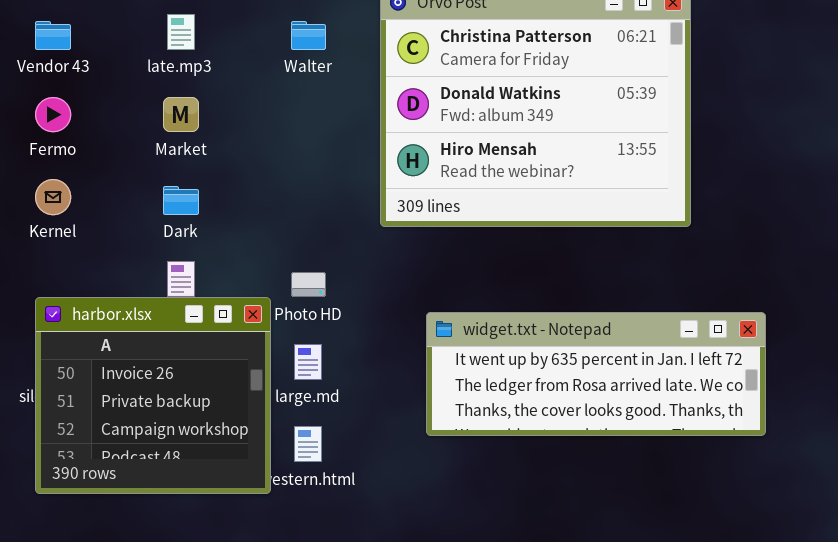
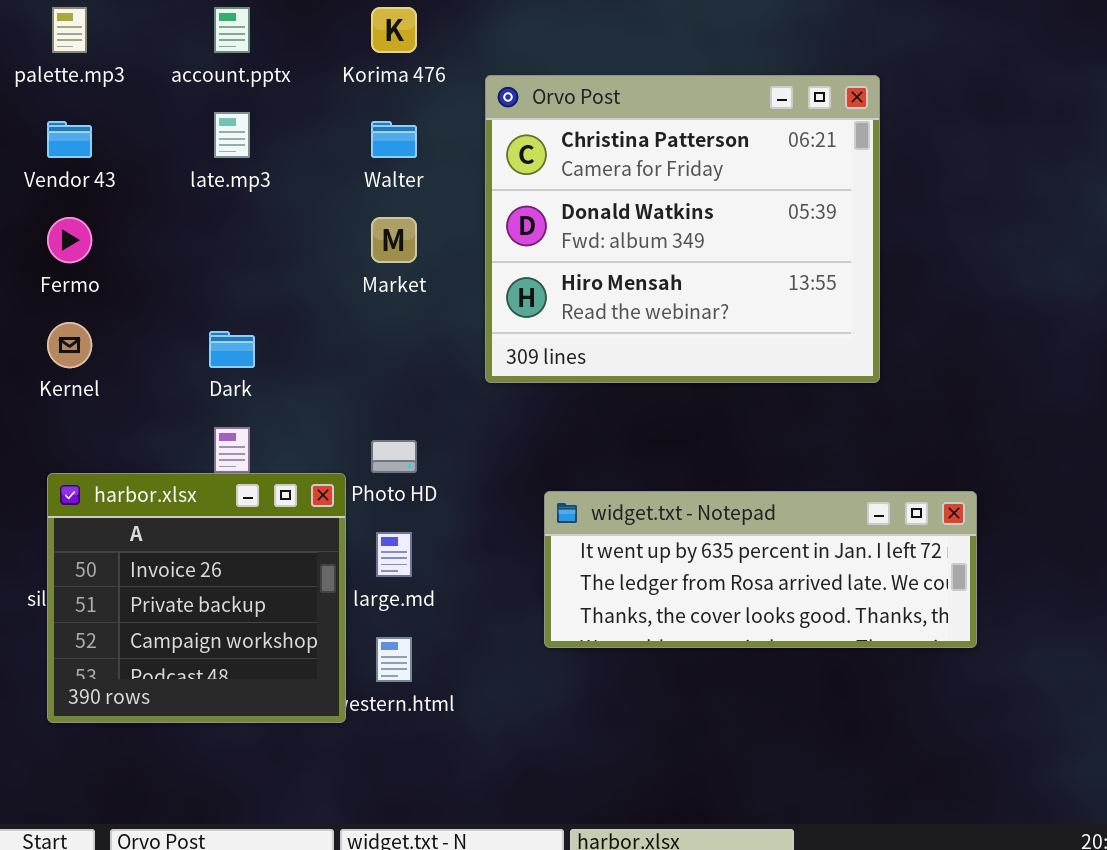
Market: [163,97,199,132] -> [371,217,417,263], moved

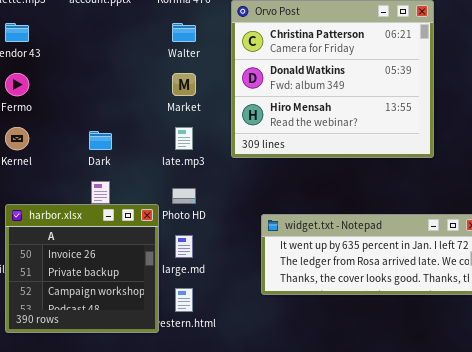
late.mp3: [214,112,250,158] -> [175,127,193,150], moved

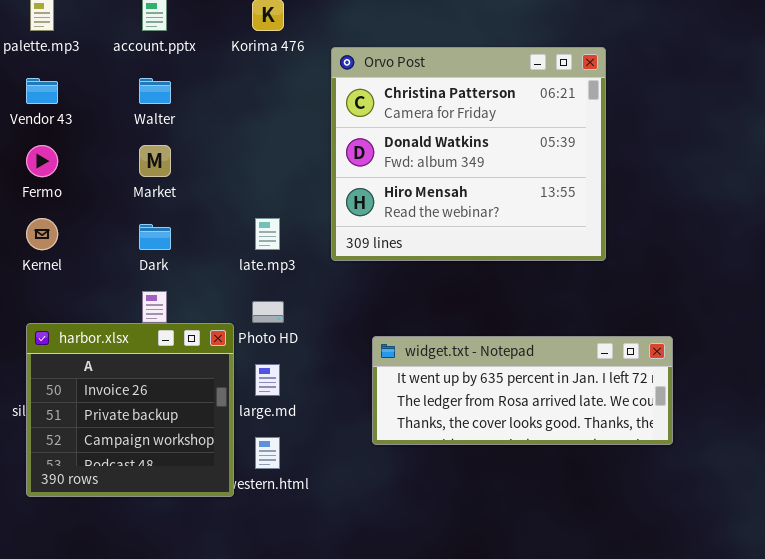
Walter: [172,23,196,42] -> [139,78,171,104], moved
Market: [172,73,196,96] -> [139,145,171,177], moved

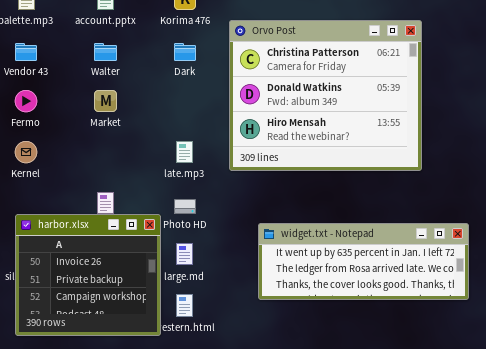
Dark: [139,224,171,250] -> [174,43,196,61], moved

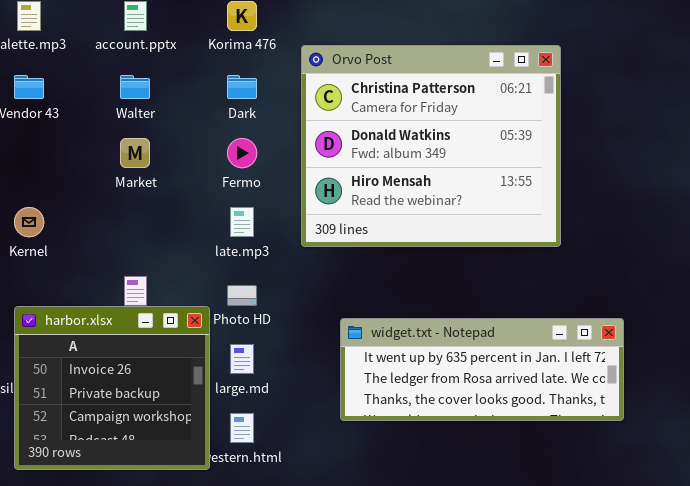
Fermo: [15,90,37,112] -> [227,138,257,168], moved

